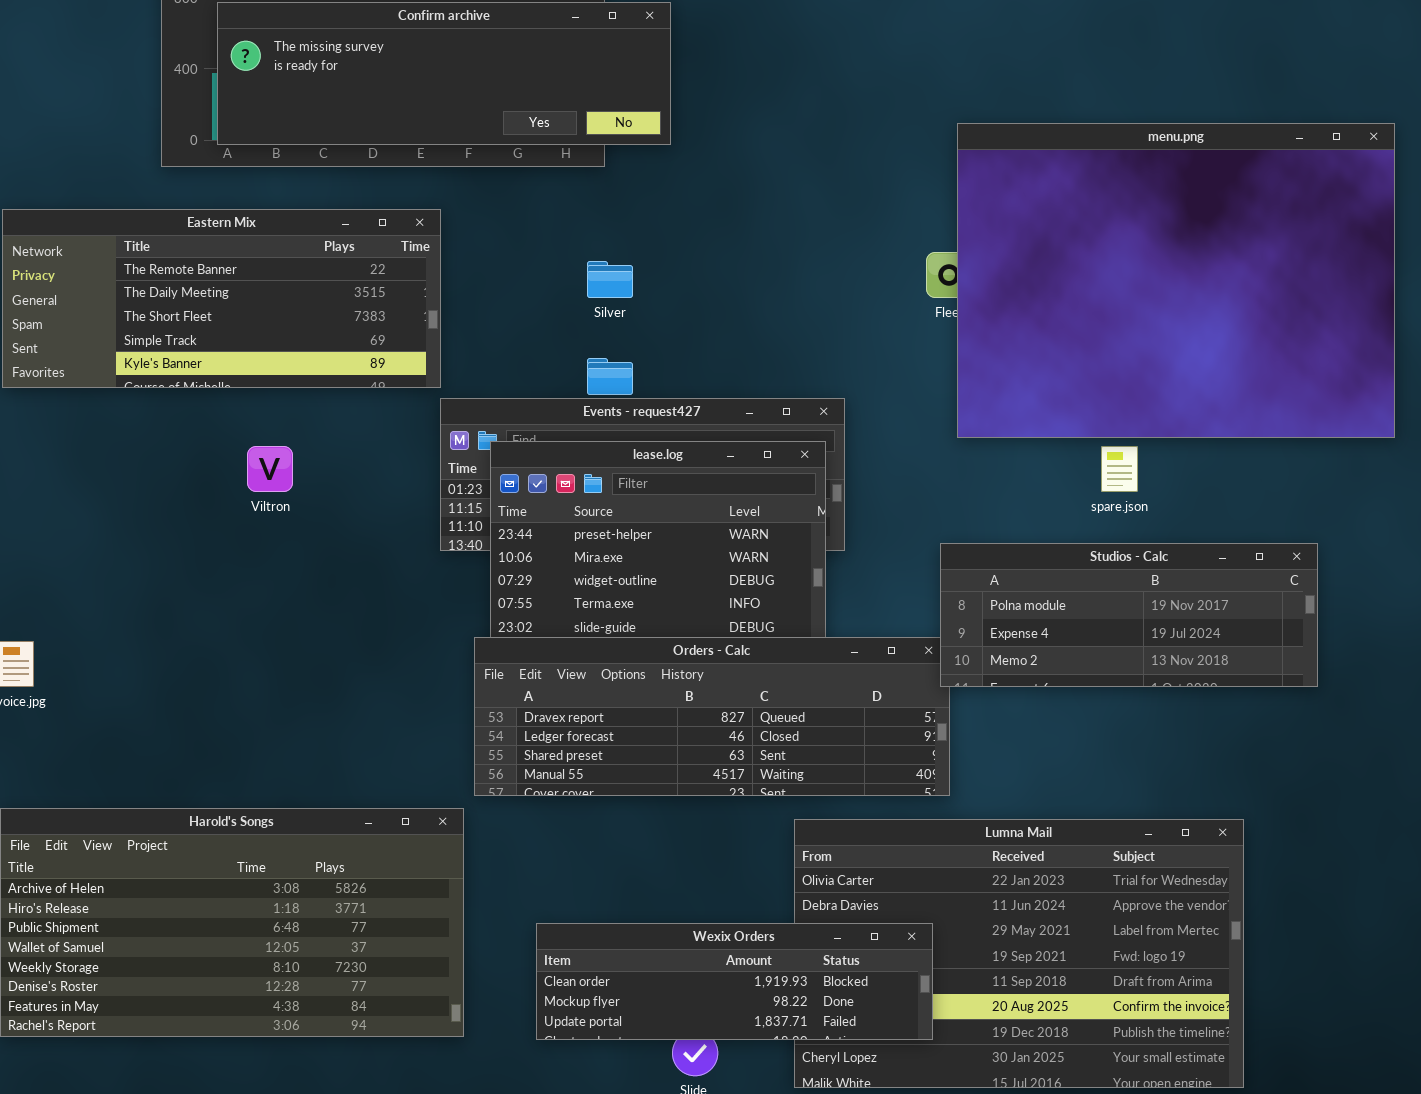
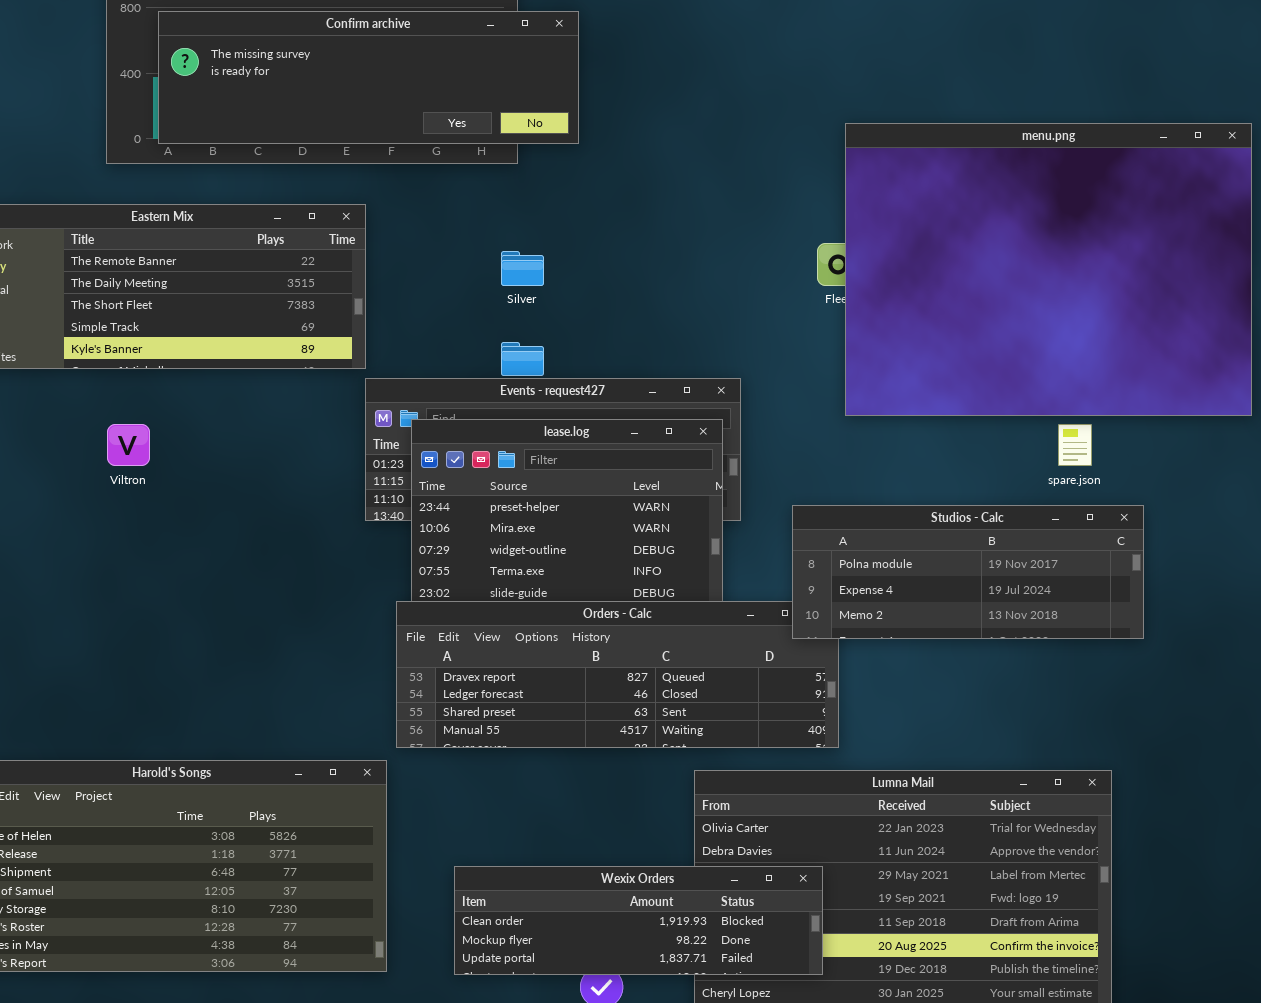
Viltron: [247,446,293,492] -> [107,424,150,466], moved
spare.json: [1101,446,1138,492] -> [1058,424,1092,466], moved
Studios - Calc: [940,543,1318,687] -> [792,505,1144,639], moved

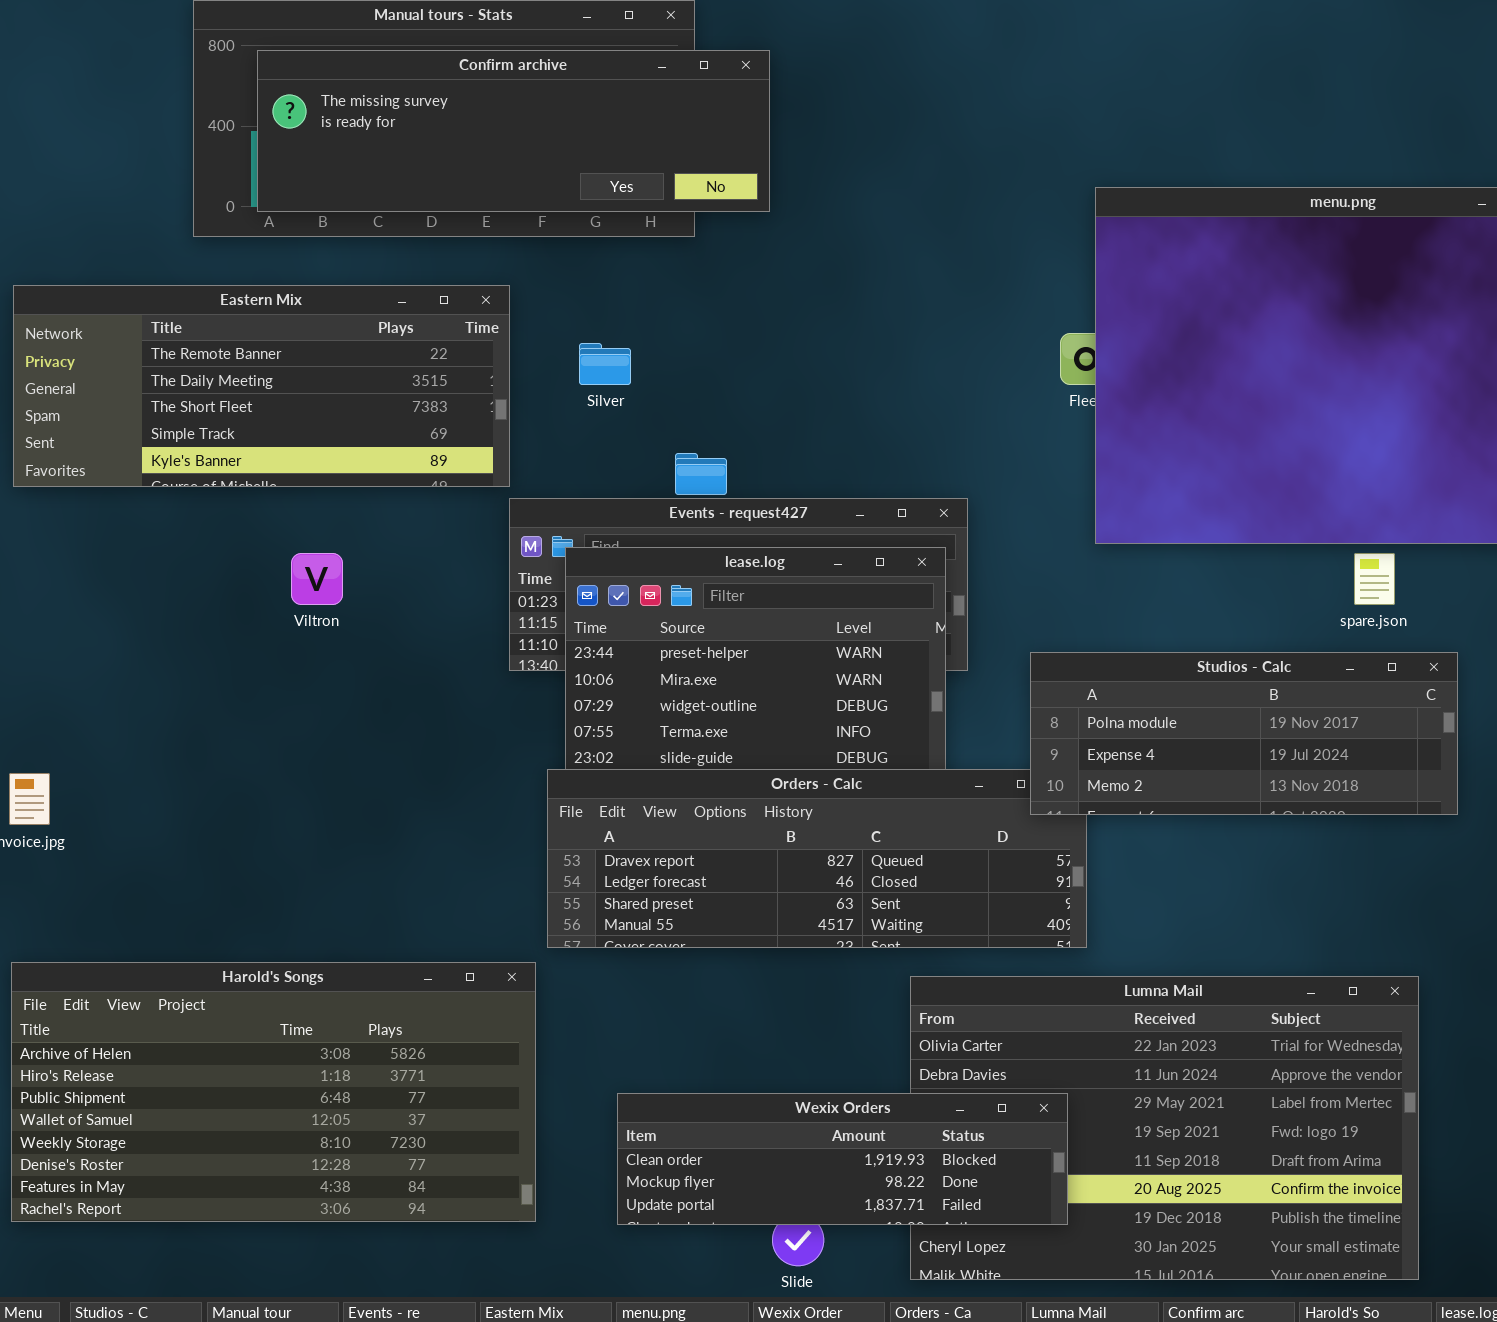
Silver: [501,251,544,286] -> [579,343,631,385], moved
Viltron: [107,424,150,466] -> [291,553,343,605], moved

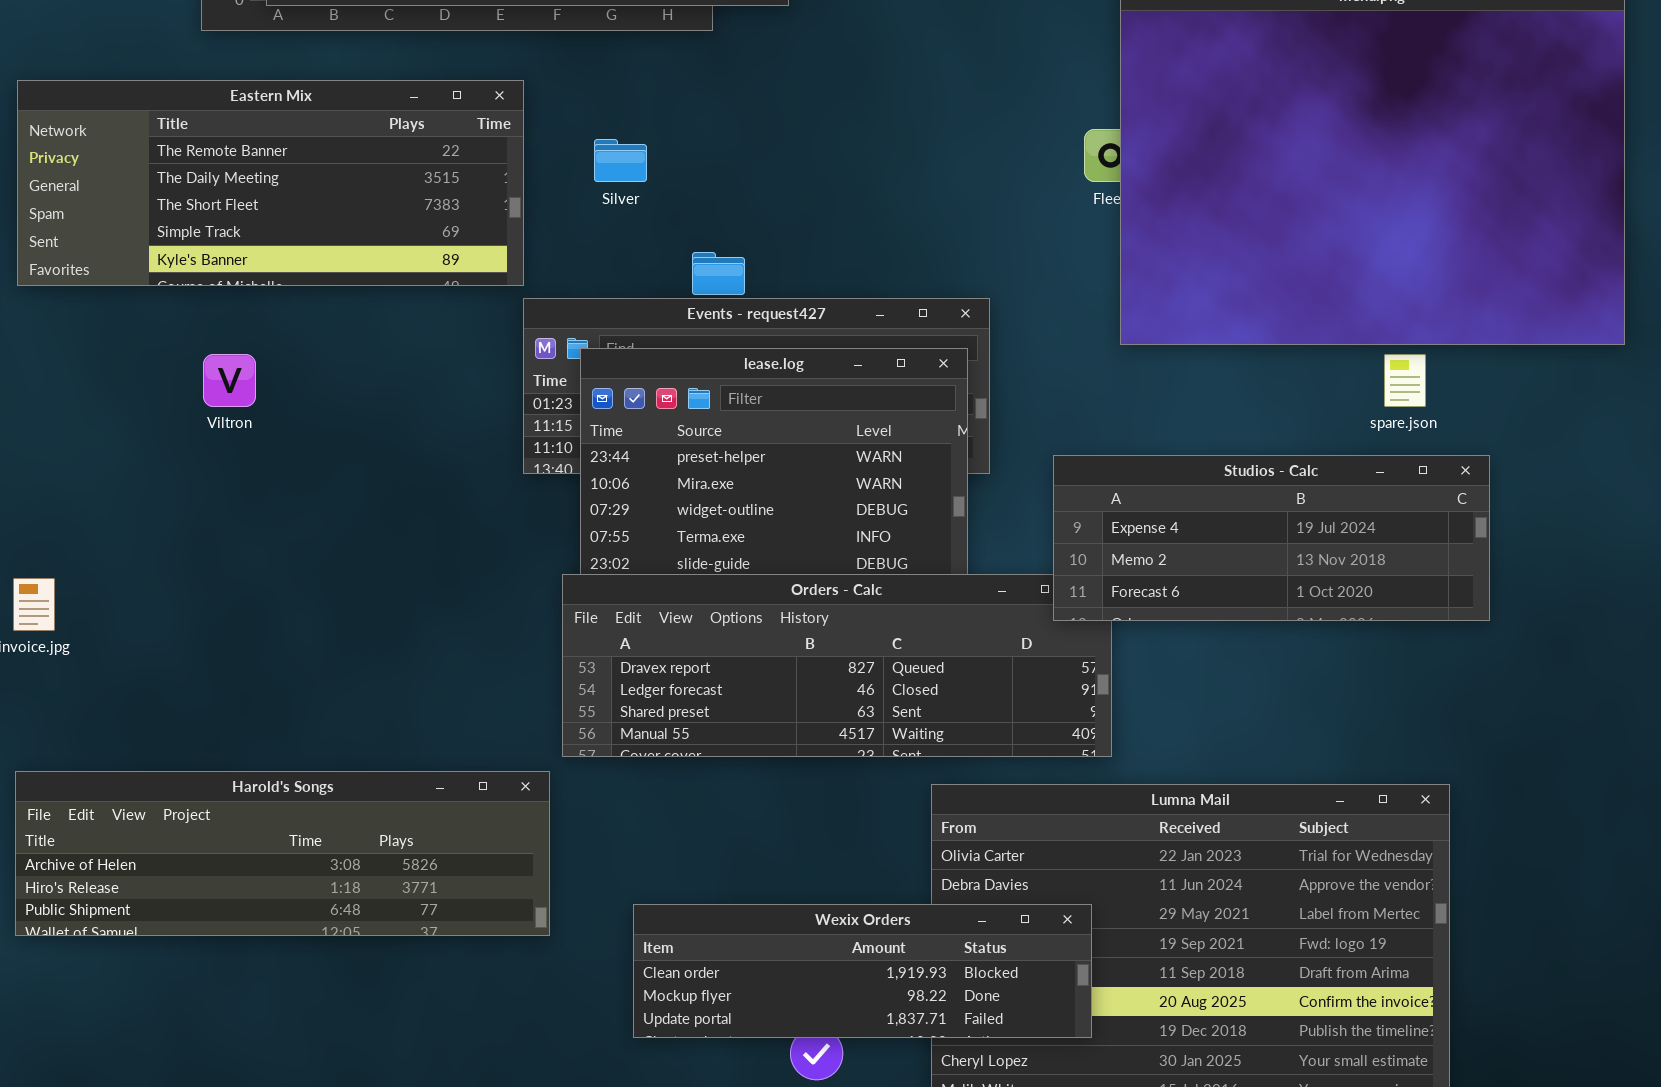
Viltron: [291,553,343,605] -> [203,354,256,407], moved
Studios - Calc: [1030,652,1458,815] -> [1053,455,1490,621], scrolled down 1 row
Harold's Songs: [11,962,536,1222] -> [15,771,550,936], resized

